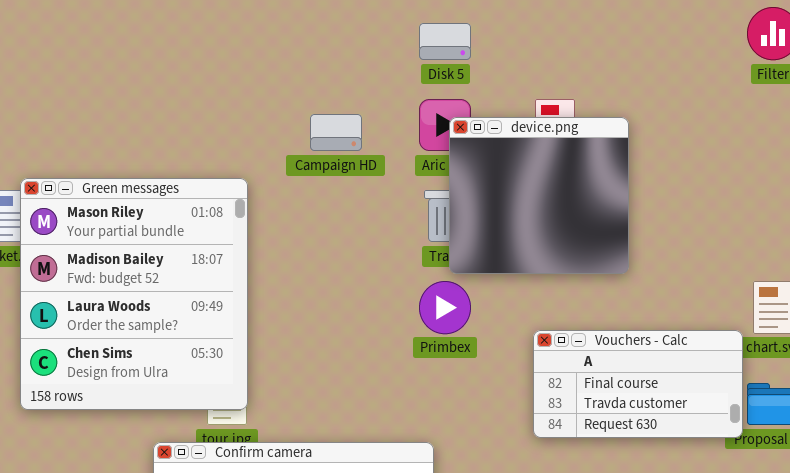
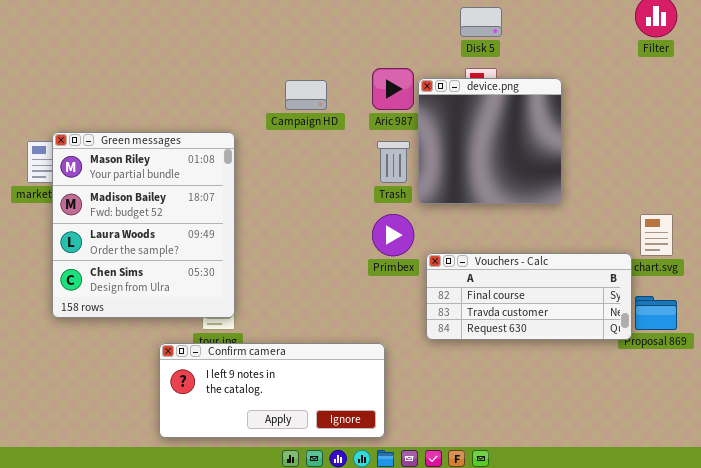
Disk 5: [419,23,471,60] -> [460,7,502,37], moved
device.png: [449,117,629,274] -> [418,78,562,204], moved
Vouchers - Calc: [533,330,743,438] -> [426,253,632,340], resized

